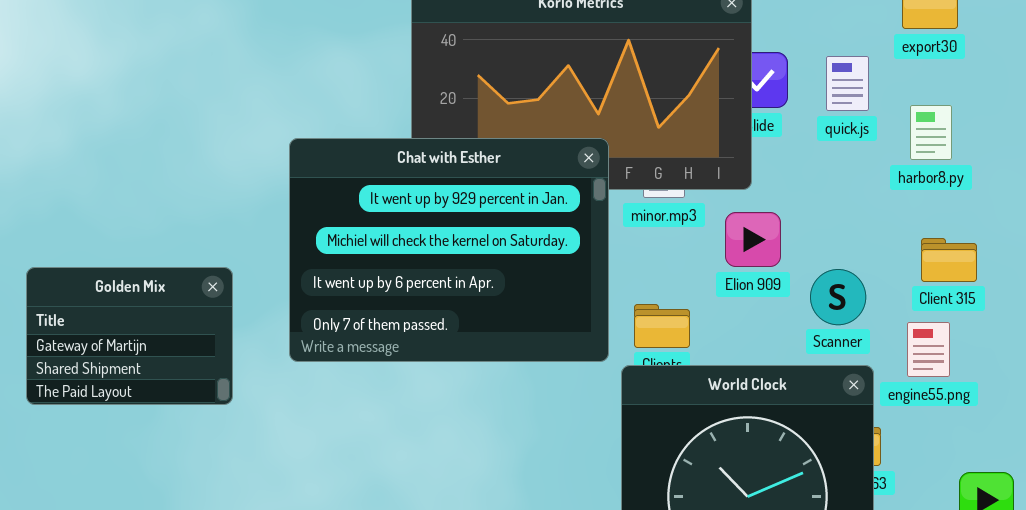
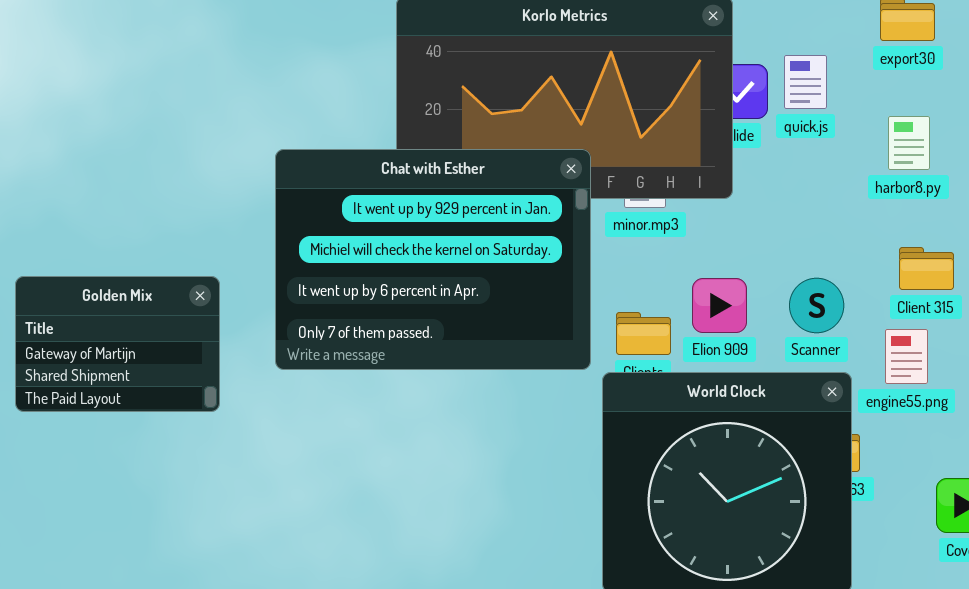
quick.js: [826,56,869,111] -> [784,55,827,109], moved
Elion 909: [725,212,781,267] -> [692,278,747,333], moved

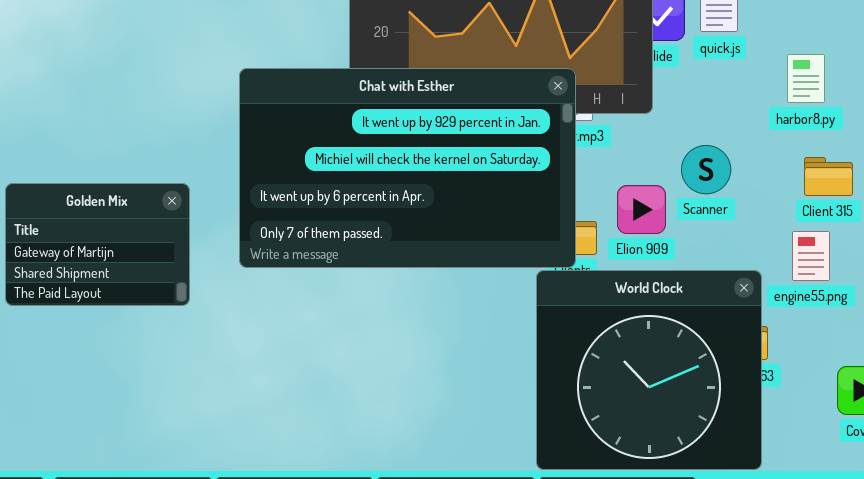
harbor8.py: [888,116,930,170] -> [787,54,825,103], moved
Chat with Esther: [275,149,591,370] -> [239,68,576,268], resized
Scanner: [789,278,844,333] -> [681,145,731,194], moved

